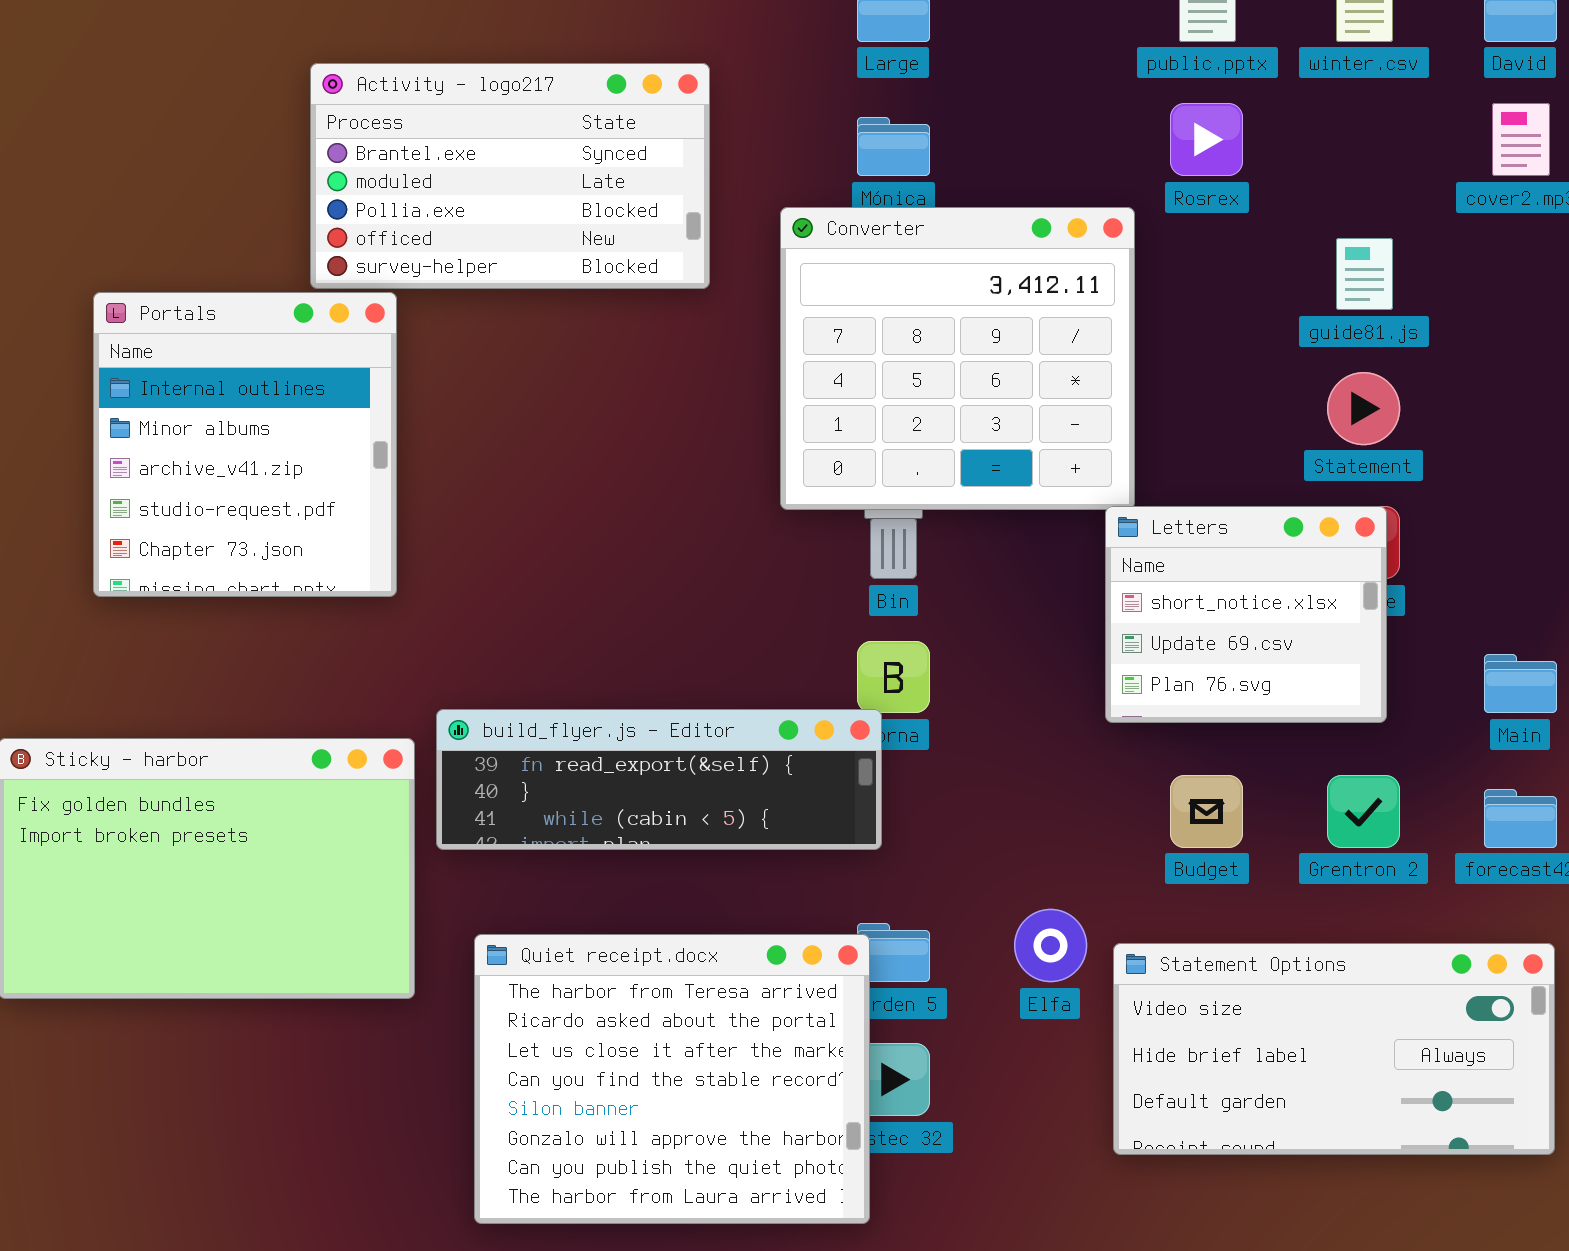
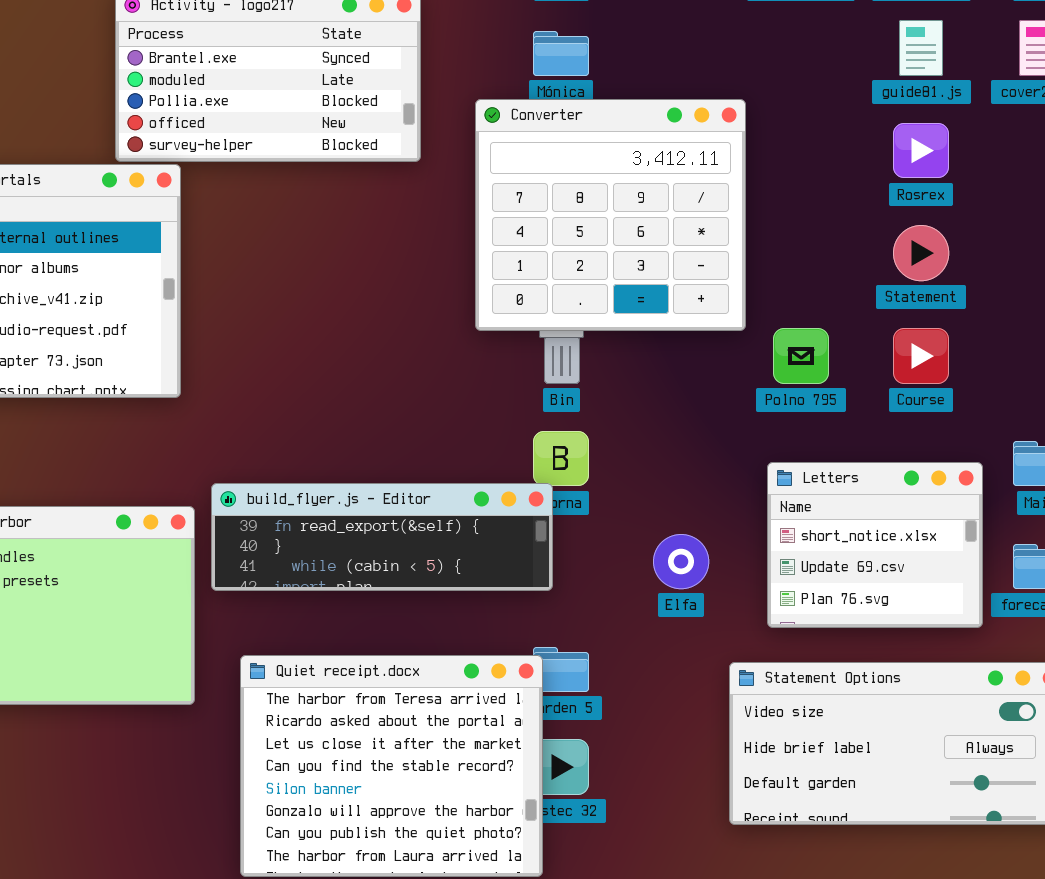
Rosrex: [1170,103,1243,176] -> [893,123,949,178], moved
guide81.js: [1336,238,1393,310] -> [899,20,943,76], moved
Letters: [1105,506,1387,723] -> [767,462,983,628], moved
Elfa: [1014,909,1087,982] -> [653,534,709,589], moved

